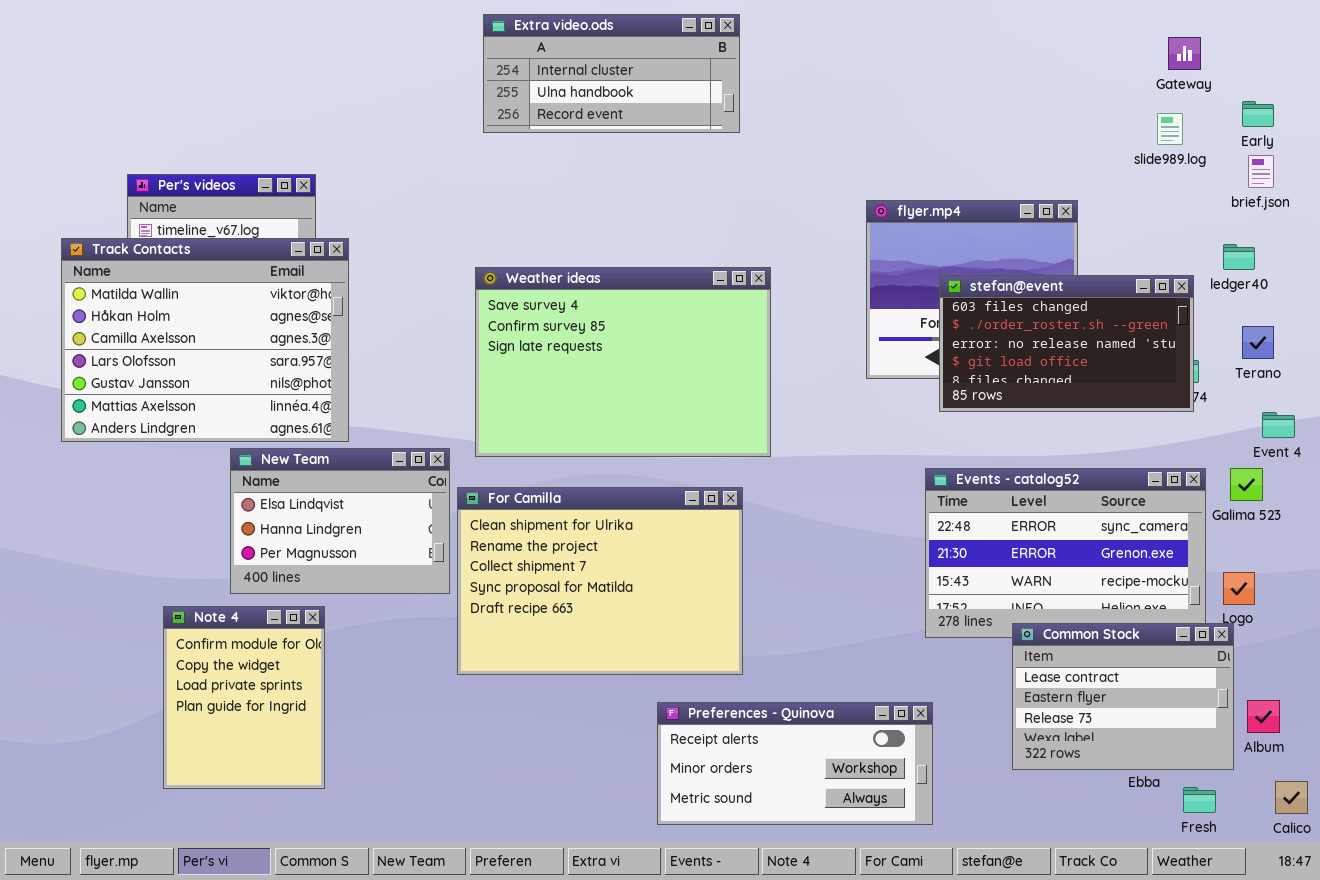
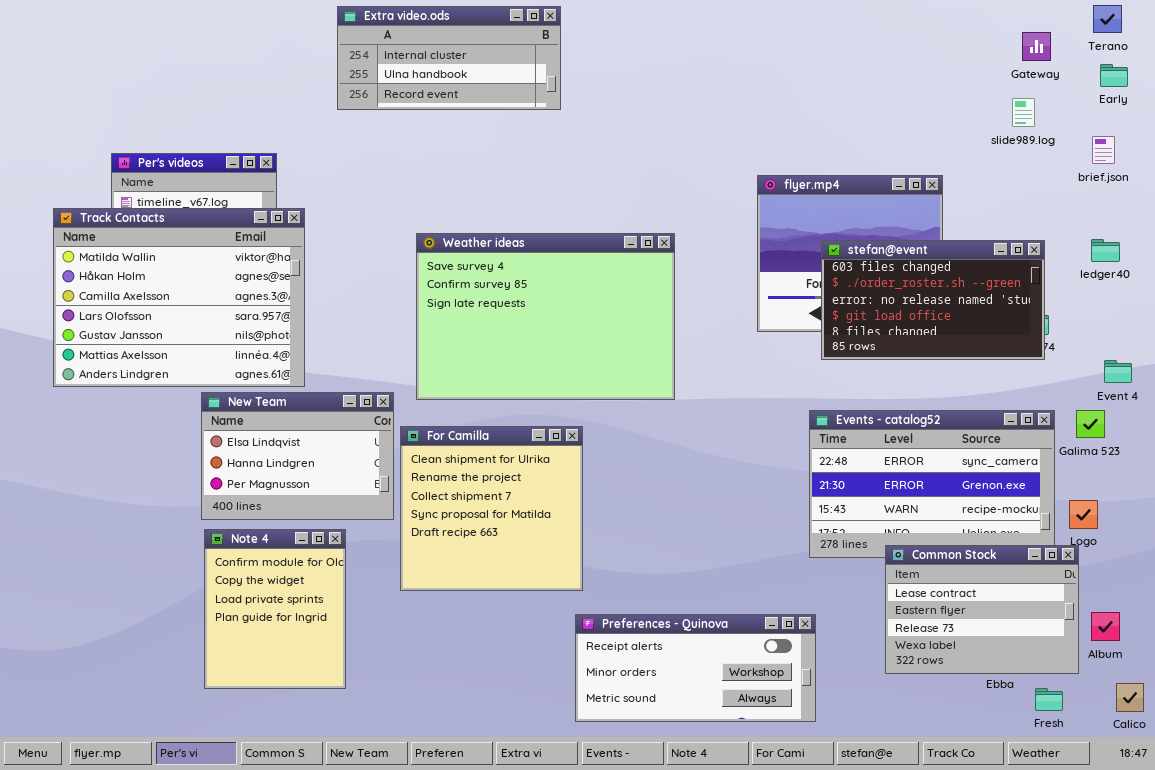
Extra video.ods: [483,14,740,133] -> [337,6,561,110], moved
Early: [1242,101,1274,127] -> [1100,64,1128,87], moved
ledger40: [1223,244,1255,270] -> [1091,239,1120,262], moved
Terano: [1242,326,1274,359] -> [1093,5,1122,33], moved
For Camilla: [457,487,743,675] -> [400,426,583,591], resized
Note 4: [163,606,325,789] -> [204,529,346,689], moved

